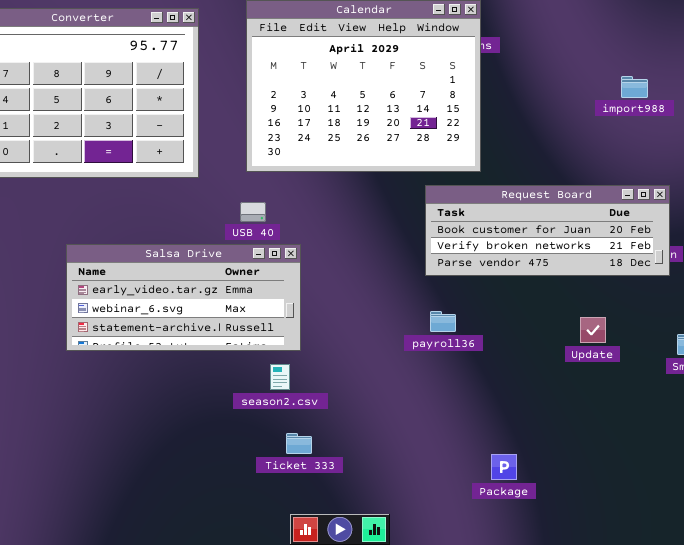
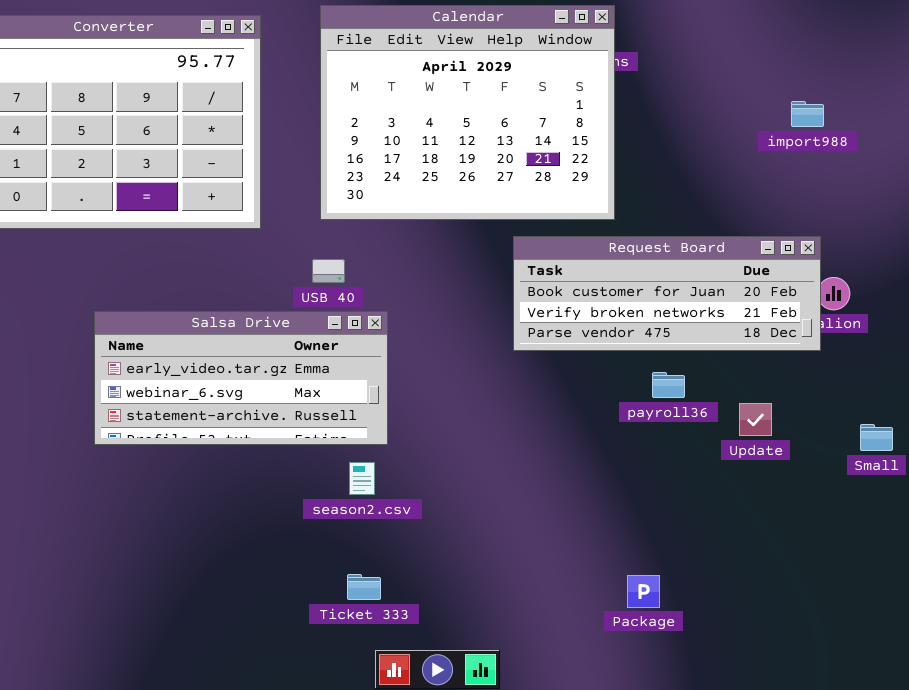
Request Board: [425,185,670,276] -> [513,236,821,351], moved
payroll36: [430,311,456,332] -> [652,372,685,398], moved
Ticket 333: [286,433,312,454] -> [347,574,381,600], moved

